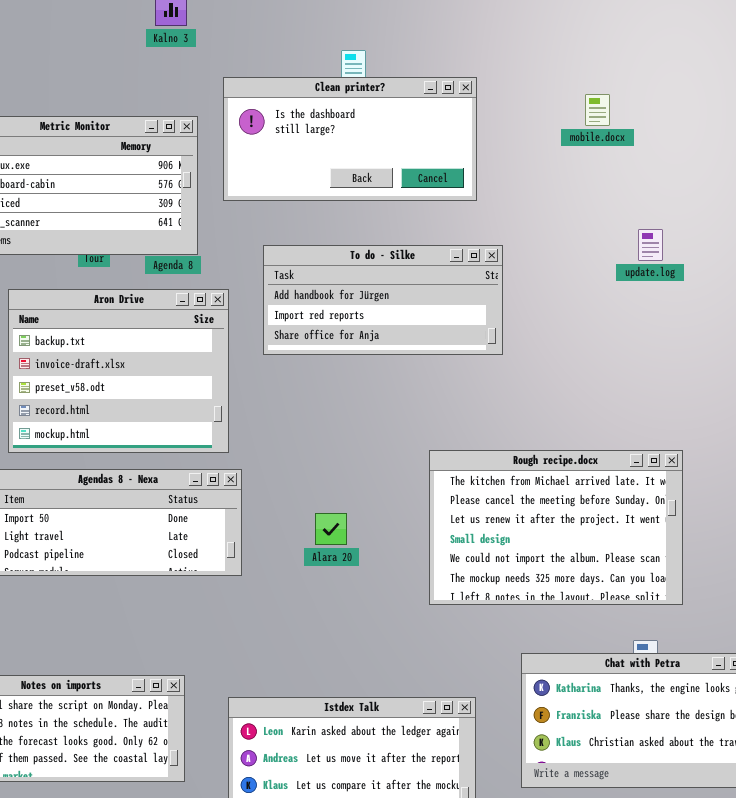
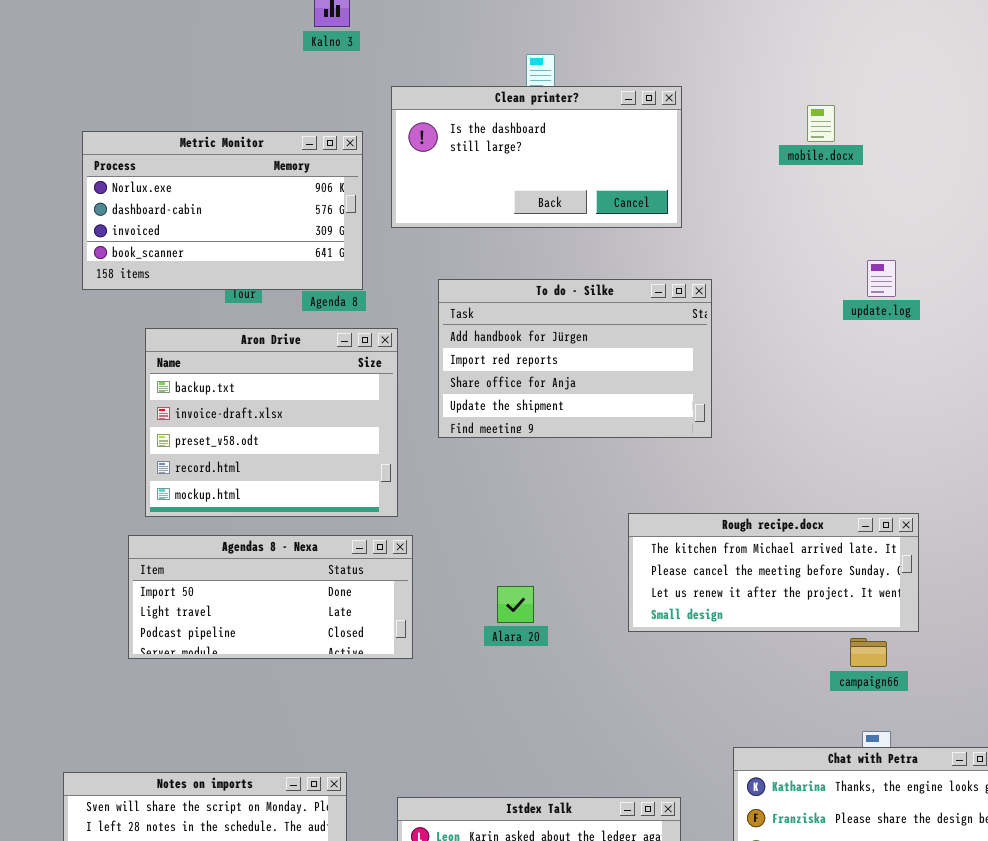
To do - Silke: [263,245,503,355] -> [438,279,712,438], resized
Rough recipe.docx: [429,450,683,605] -> [628,513,919,632], resized

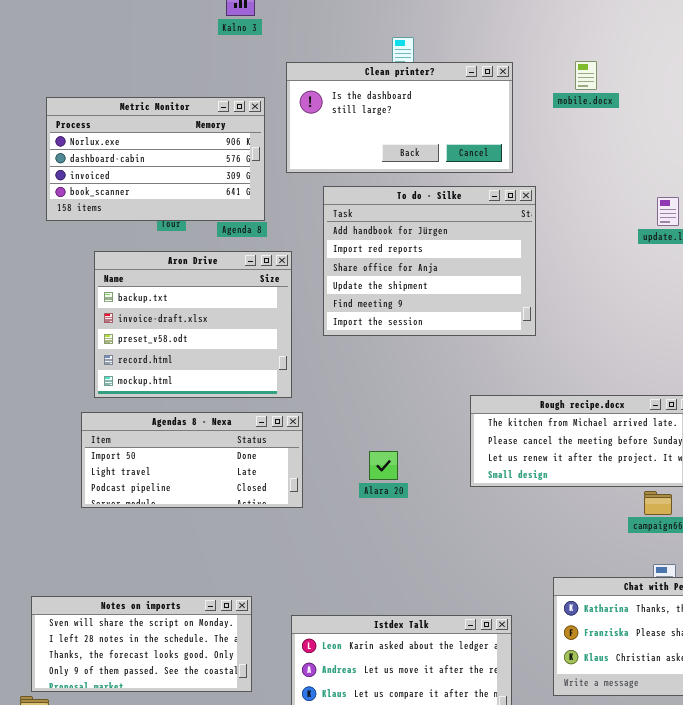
mobile.docx: [807,105,835,142] -> [575,61,597,90], moved
To do - Silke: [438,279,712,438] -> [323,186,536,336], resized

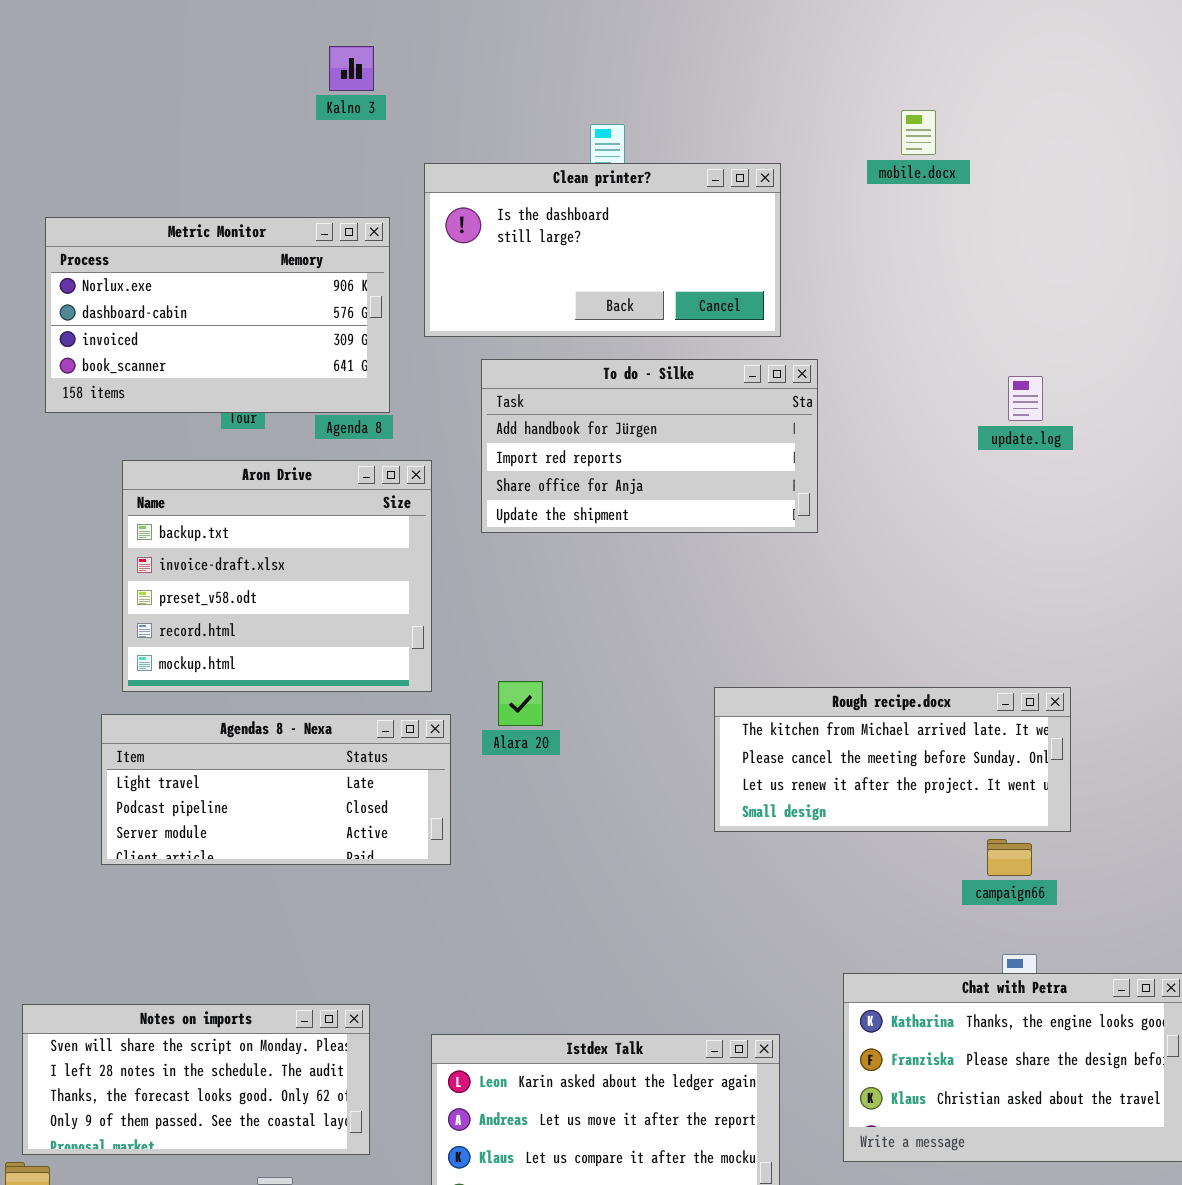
mobile.docx: [575,61,597,90] -> [901,110,936,155], moved
To do - Silke: [323,186,536,336] -> [481,359,818,533], resized
Agendas 8 - Nexa: [81,412,303,508] -> [101,714,451,865], scrolled down 1 row
Alara 20: [369,451,398,480] -> [498,681,543,726], moved

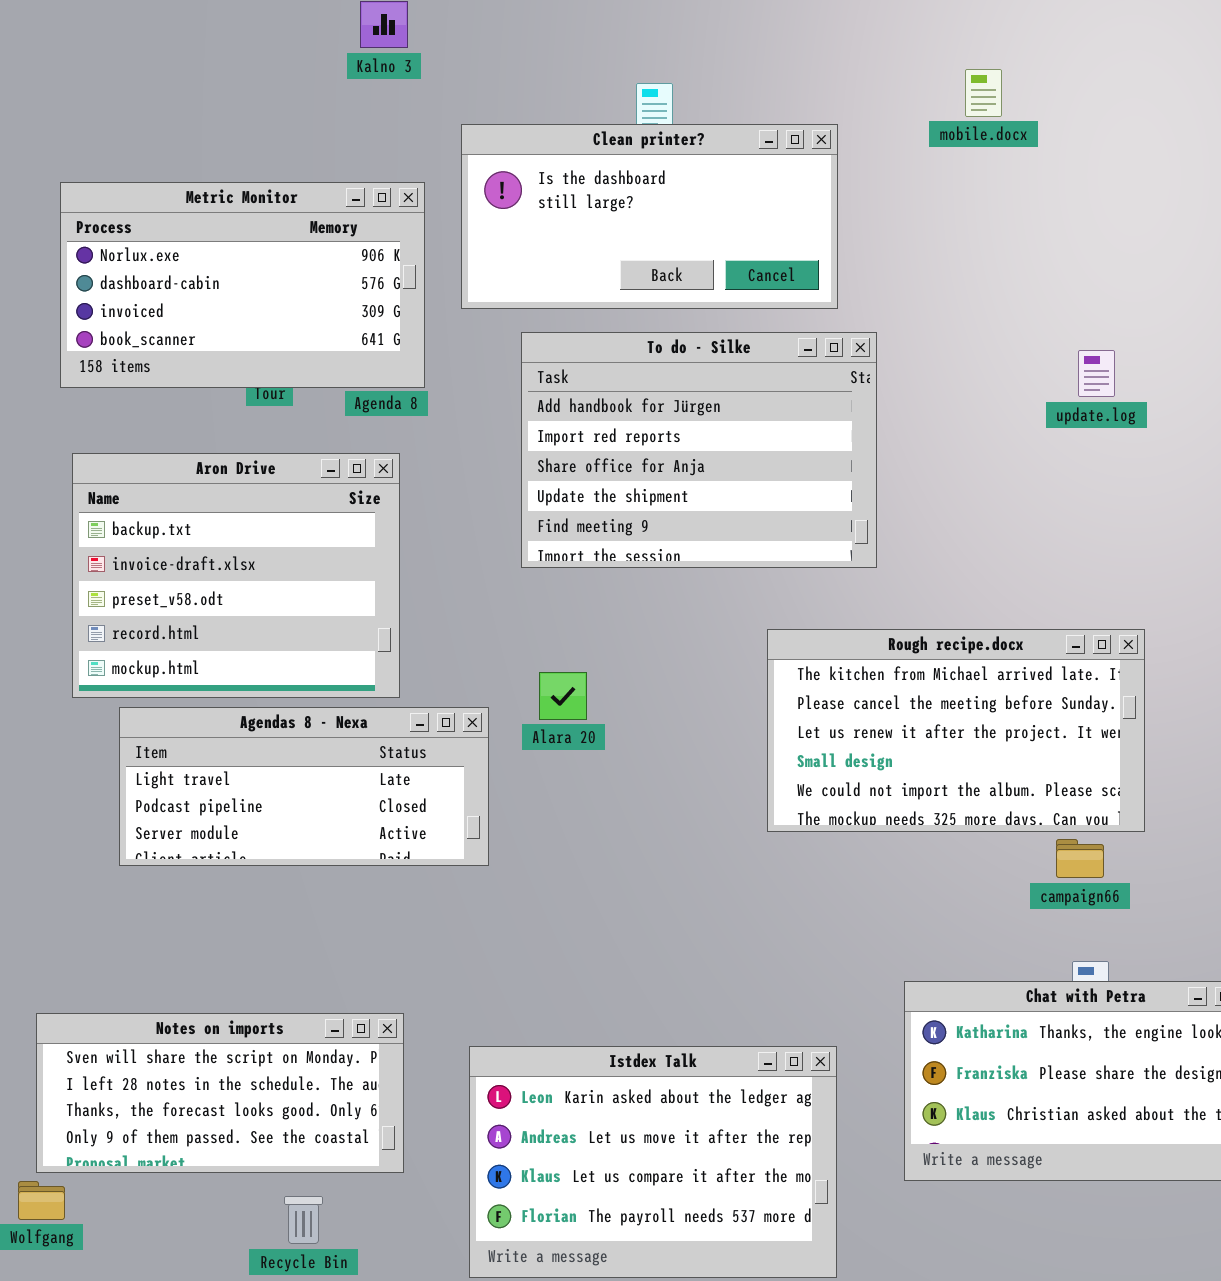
To do - Silke: [481,359,818,533] -> [521,332,877,568], resized
Aron Drive: [122,460,432,692] -> [72,453,400,698], moved
Rough recipe.docx: [714,687,1071,832] -> [767,629,1145,832], resized

